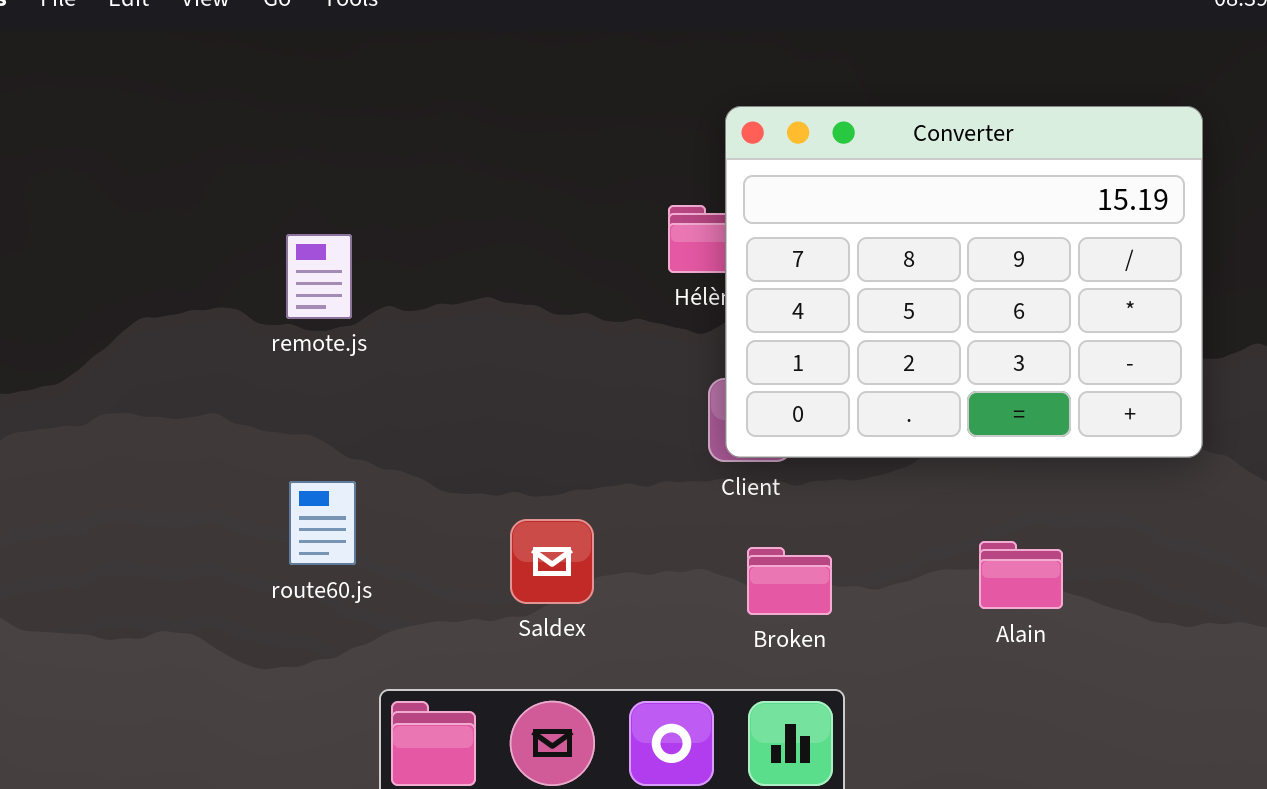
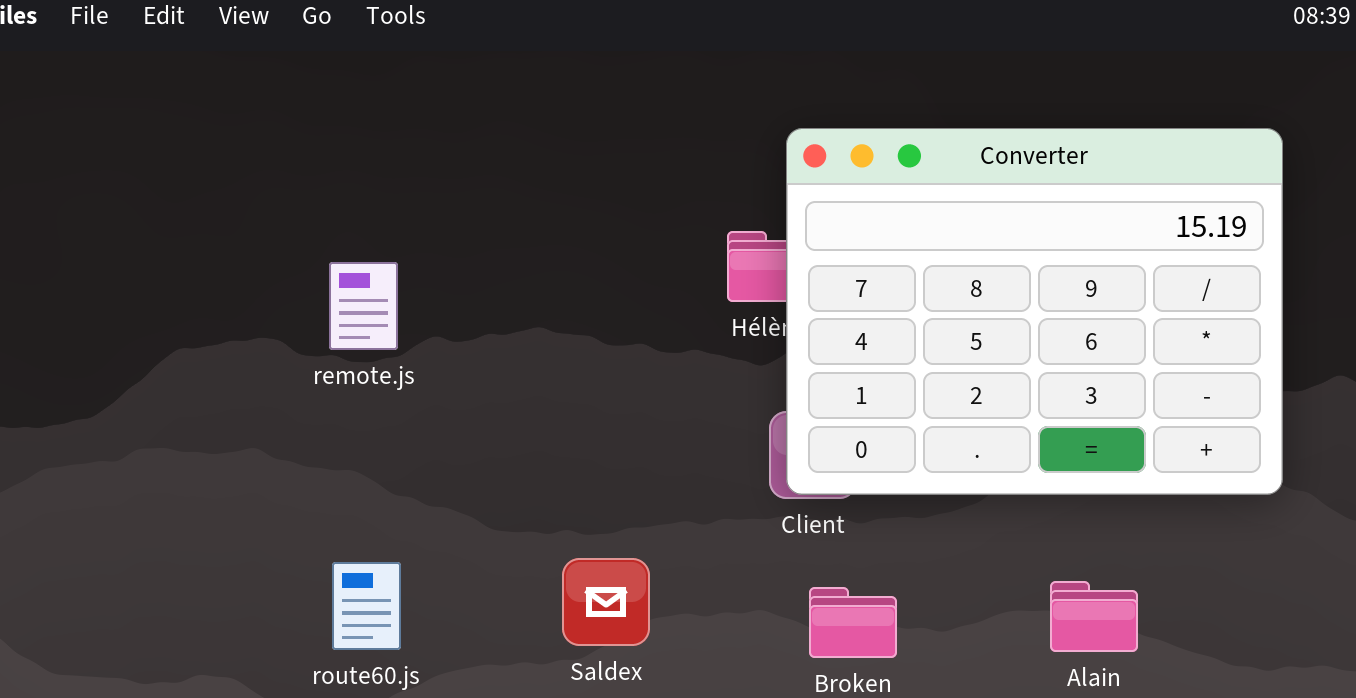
route60.js: [289,481,356,565] -> [332,562,401,650], moved

